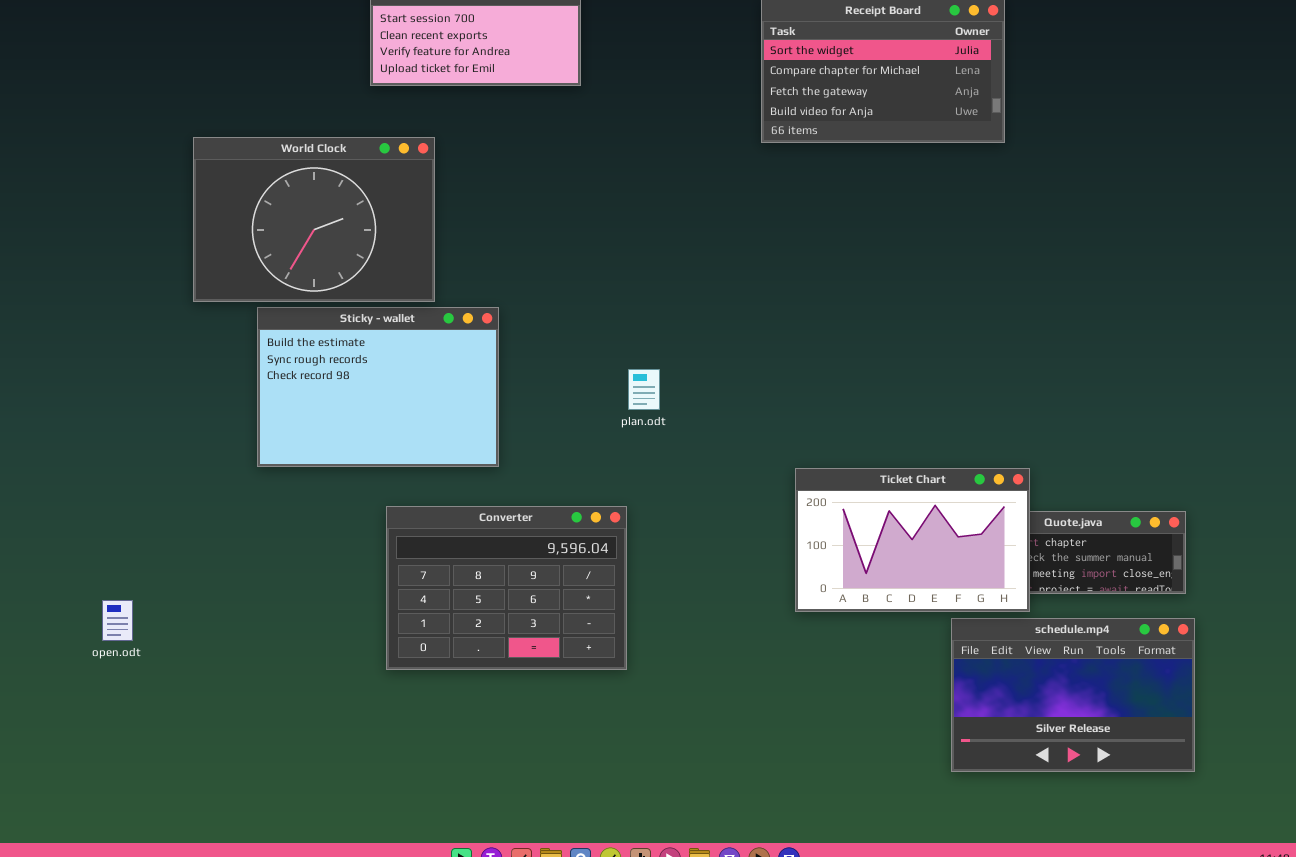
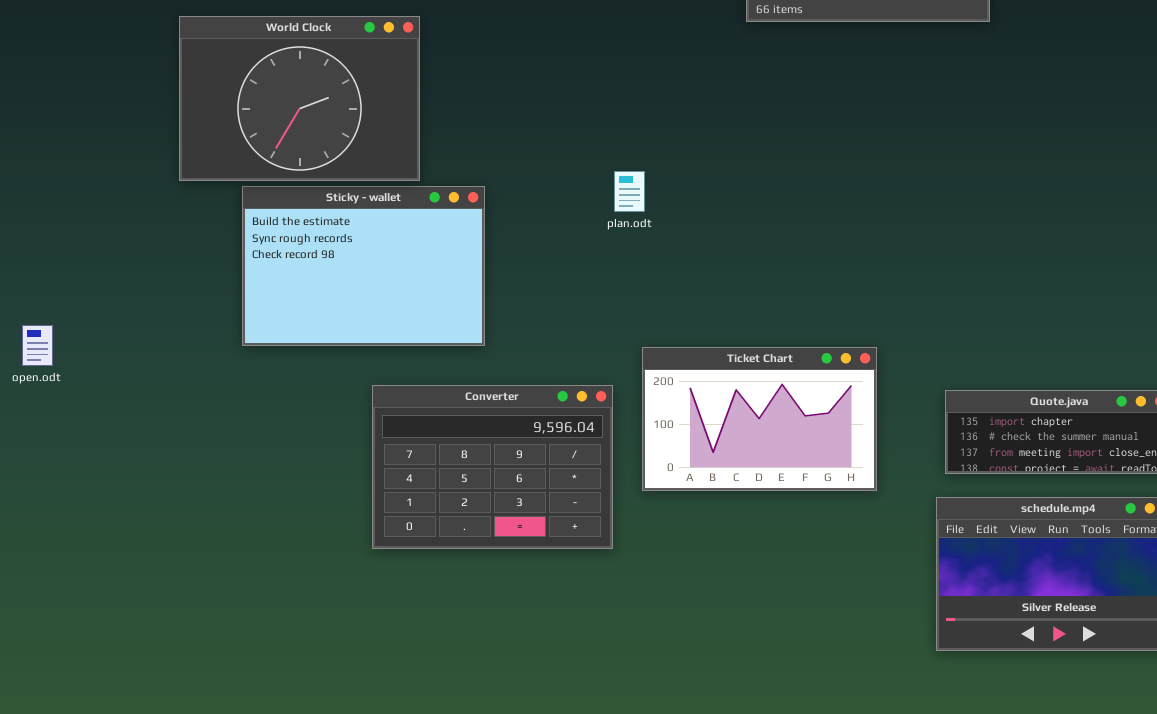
plan.odt: [628,369,660,410] -> [614,171,645,212], moved
Ticket Chart: [795,468,1030,612] -> [642,347,877,491], moved
open.odt: [102,600,133,641] -> [22,325,53,366], moved

